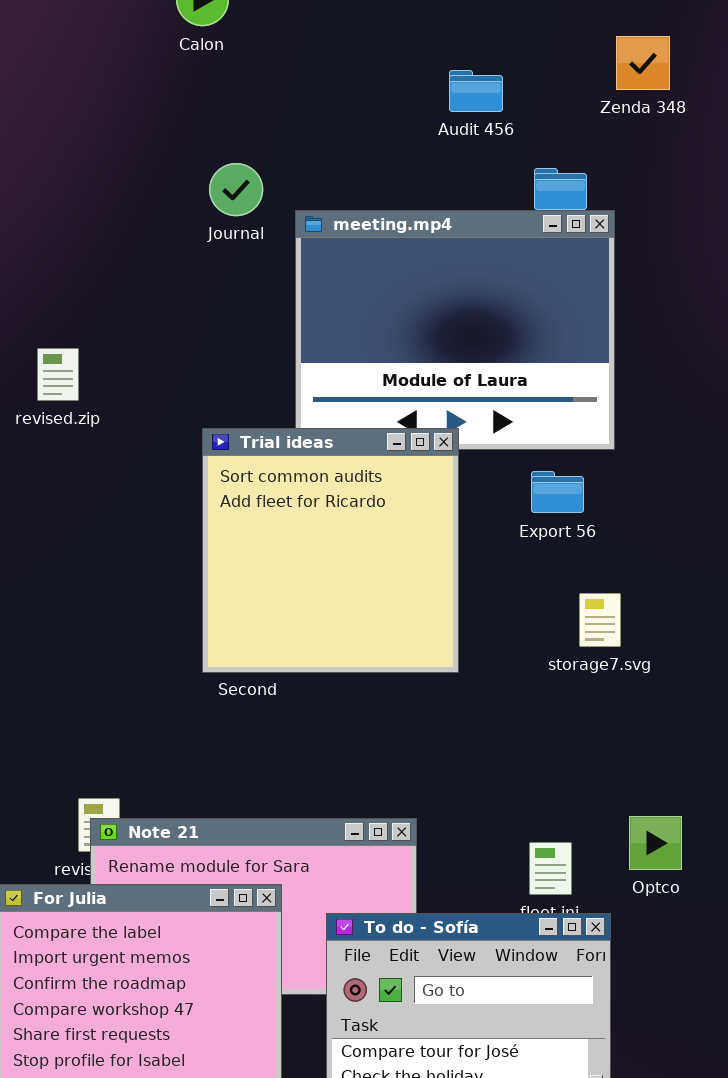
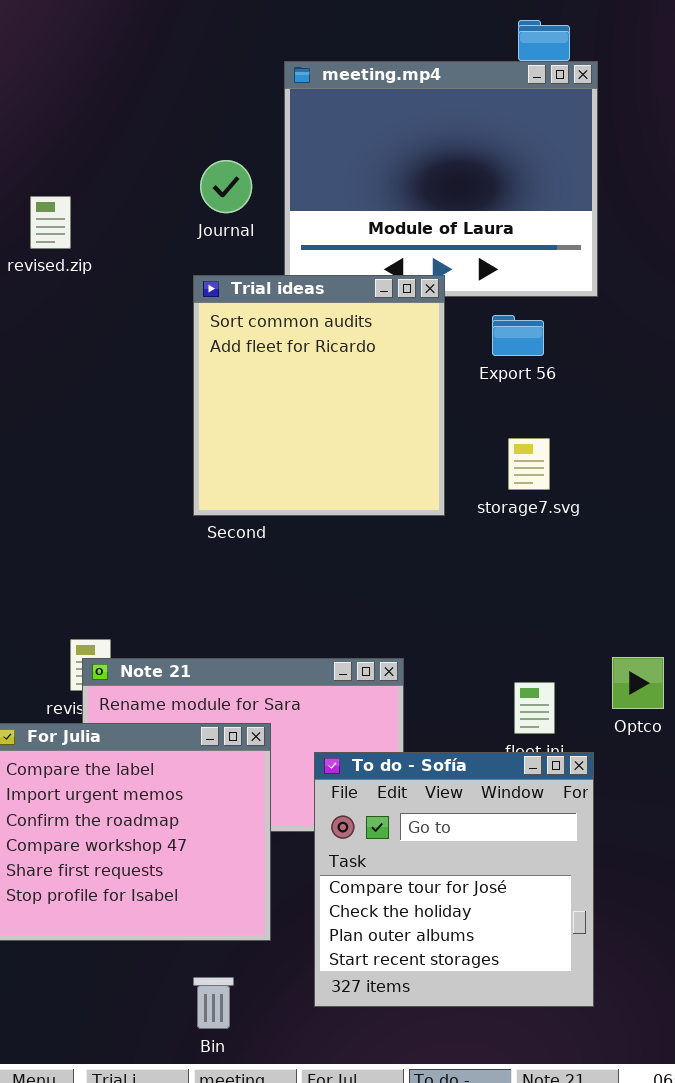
Journal: [209,163,263,216] -> [200,160,252,213], moved
Export 56: [531,471,584,513] -> [492,315,544,356], moved
storage7.svg: [579,593,621,647] -> [508,438,550,490], moved

